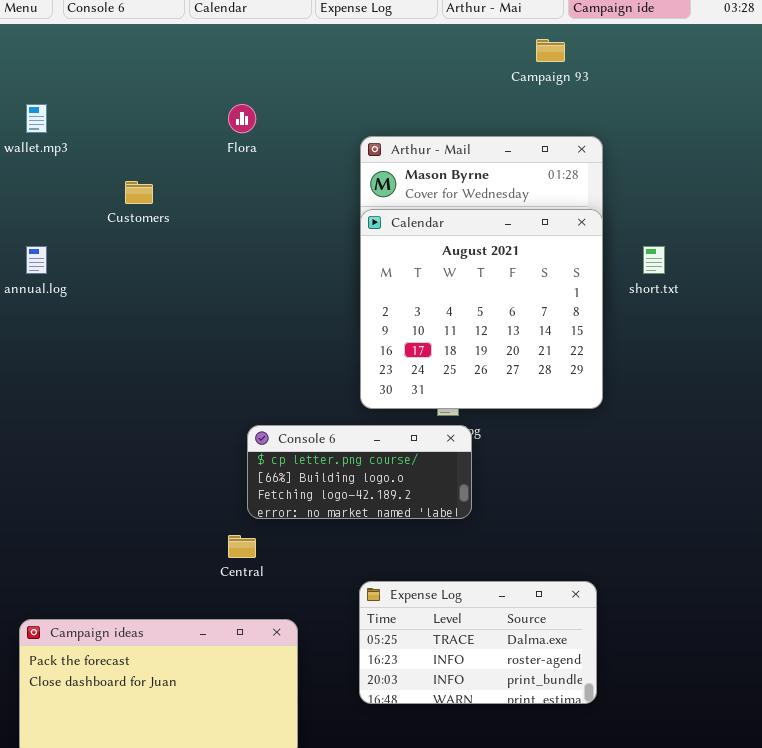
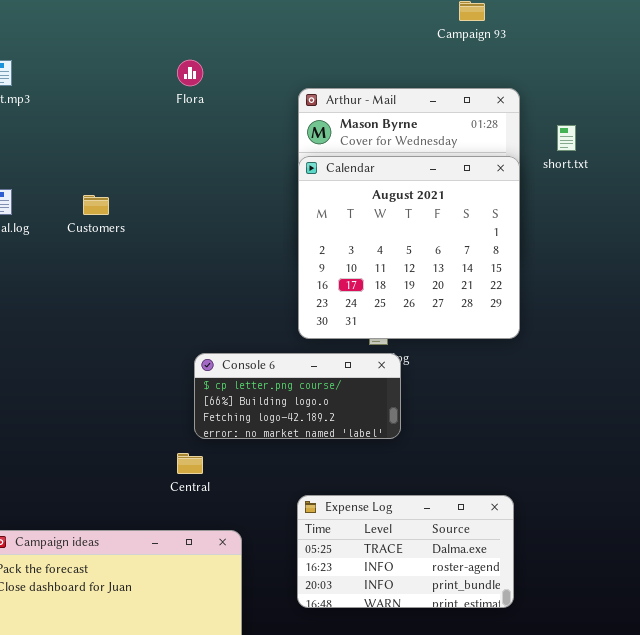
Customers: [125,181,153,204] -> [83,195,109,215], moved
short.txt: [643,246,665,274] -> [557,125,576,151], moved

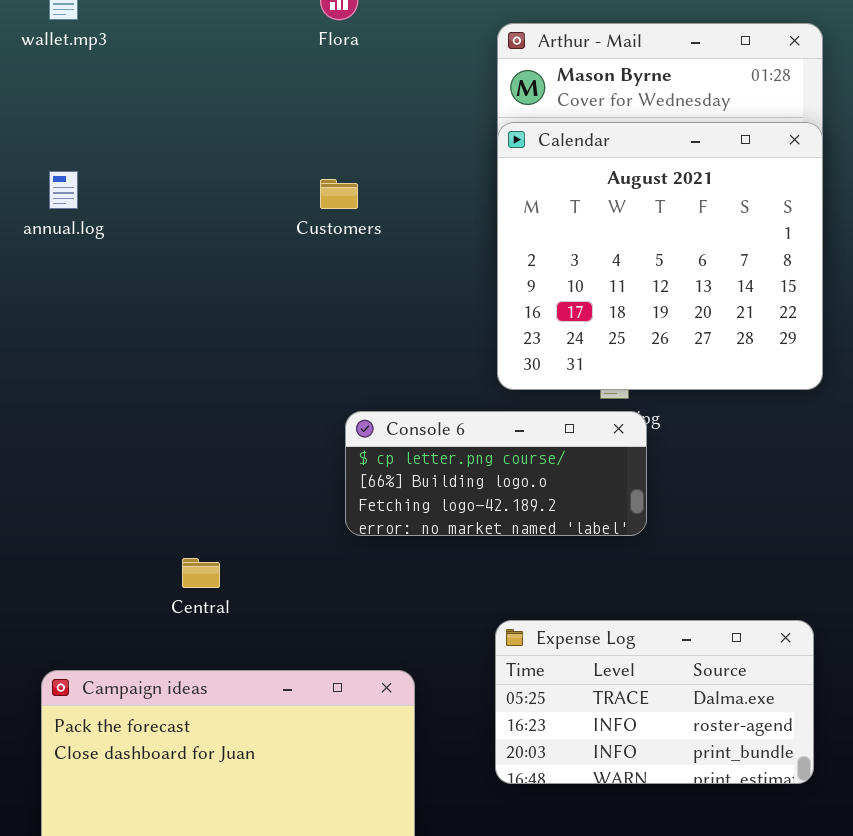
Customers: [83,195,109,215] -> [320,179,358,209], moved
Central: [177,453,203,474] -> [182,558,220,588], moved

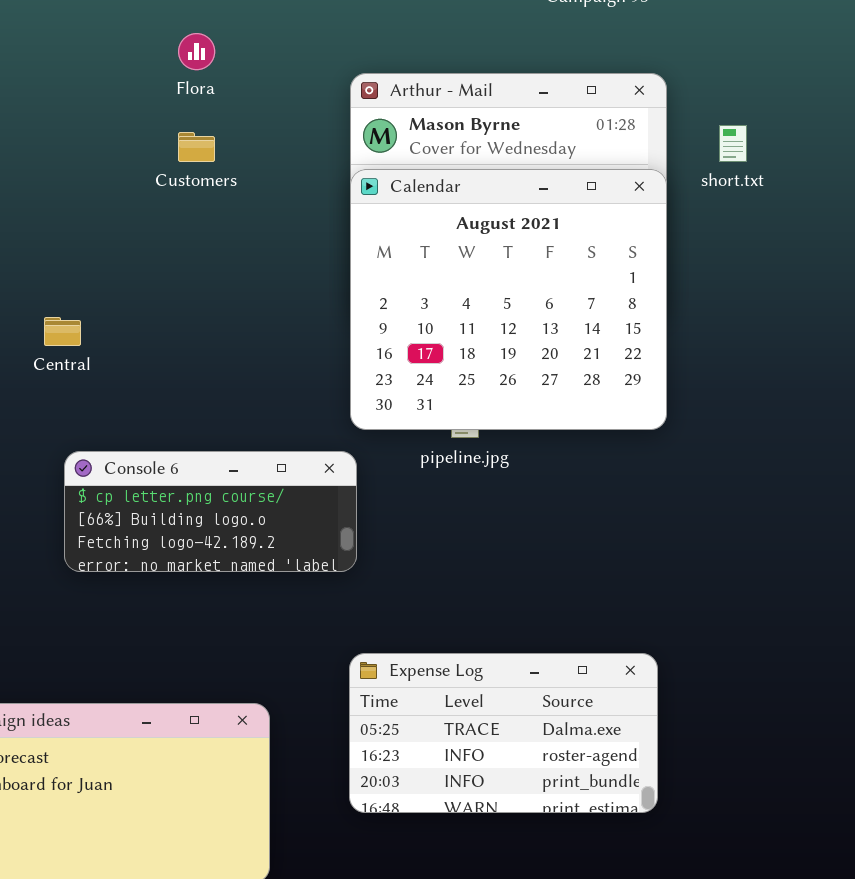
Customers: [320,179,358,209] -> [178,132,215,162], moved
Console 6: [345,411,647,536] -> [64,451,357,572], moved
Central: [182,558,220,588] -> [44,317,81,346], moved

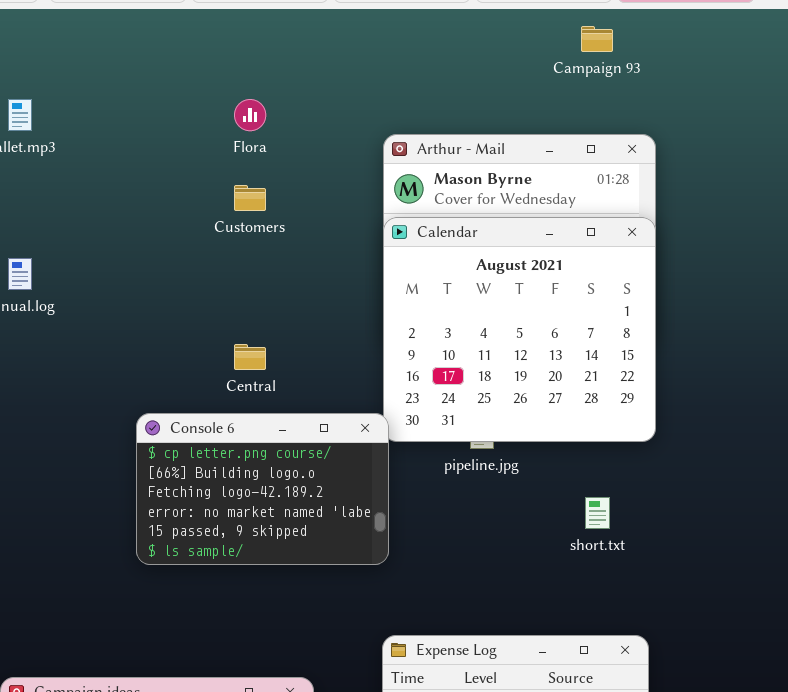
short.txt: [719,125,747,162] -> [585,497,610,529], moved
Central: [44,317,81,346] -> [234,344,266,370], moved
Console 6: [64,451,357,572] -> [136,413,389,565], resized

